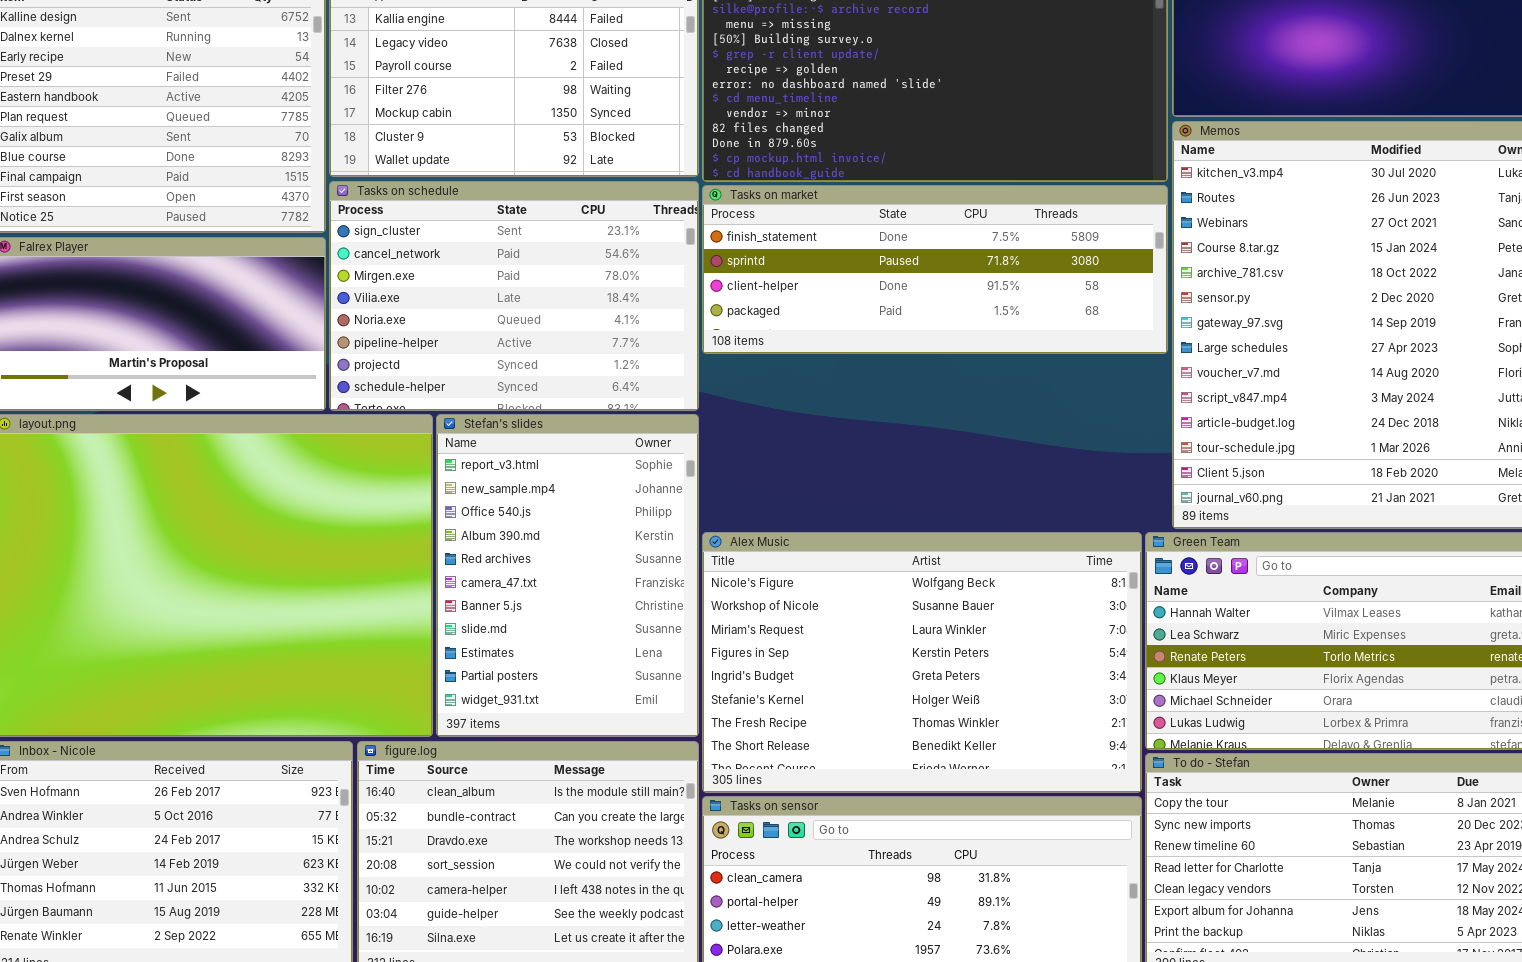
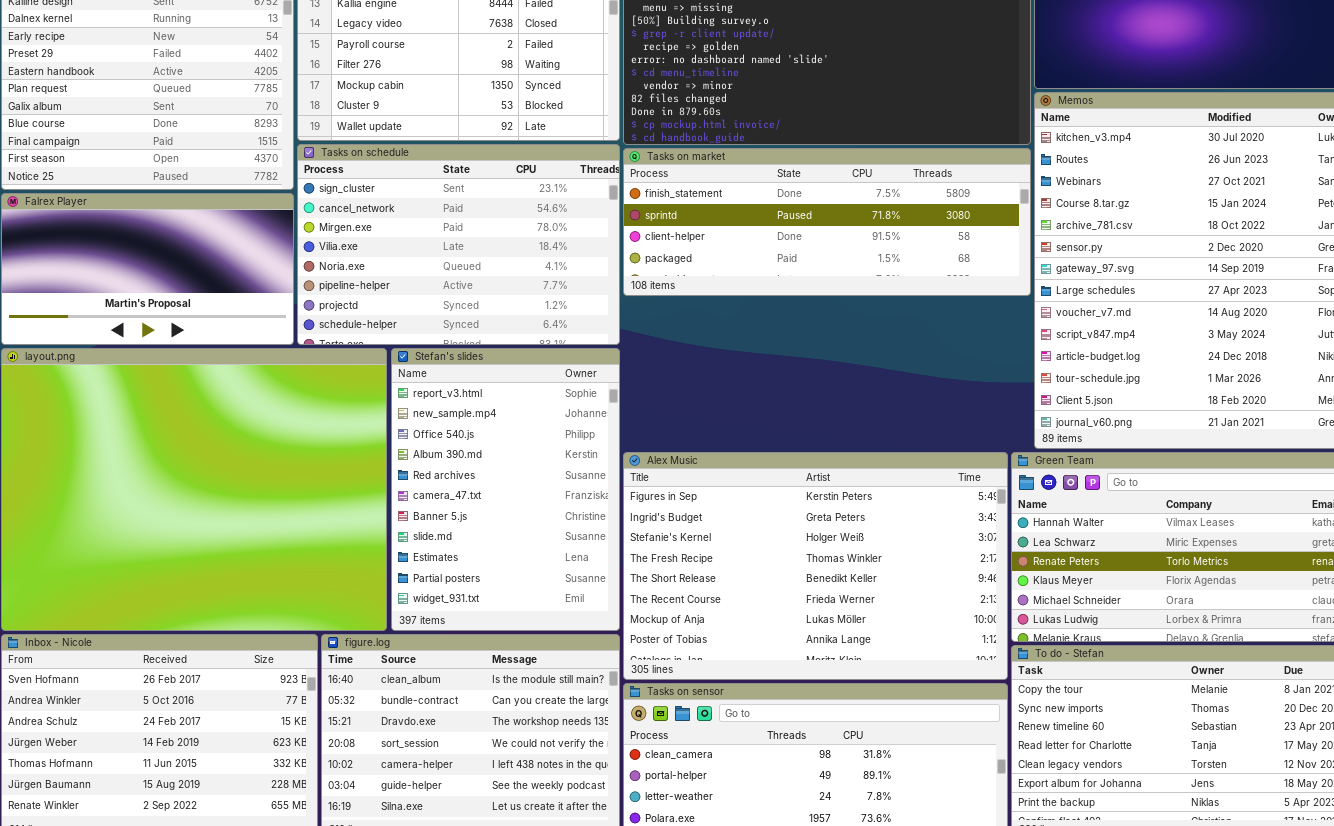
Alex Music: [702,532,1142,793] -> [623,452,1008,680], scrolled down 3 rows

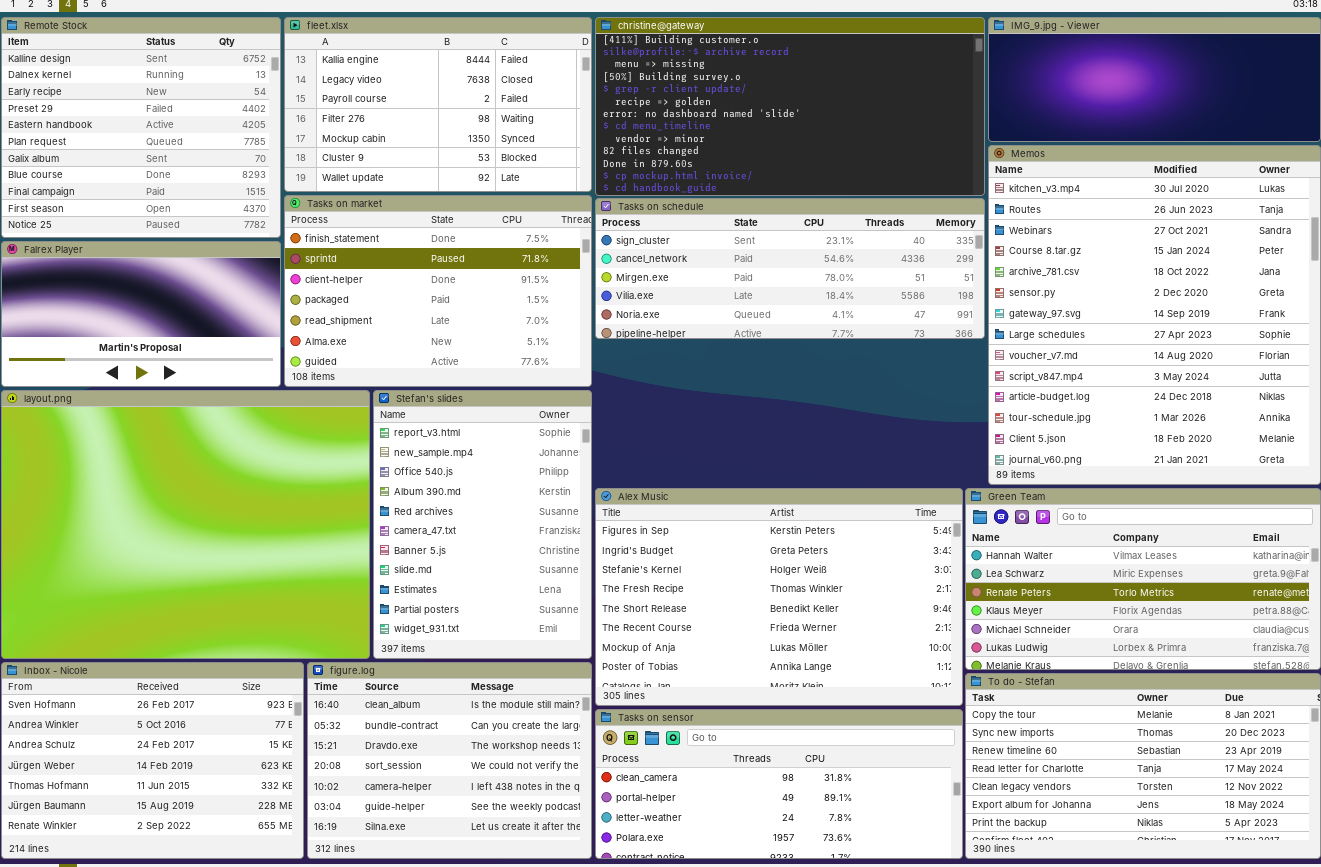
Tasks on schedule: [297,144,620,345] -> [595,198,985,339], moved, resized
Tasks on market: [623,148,1031,296] -> [284,195,592,387], moved, resized

